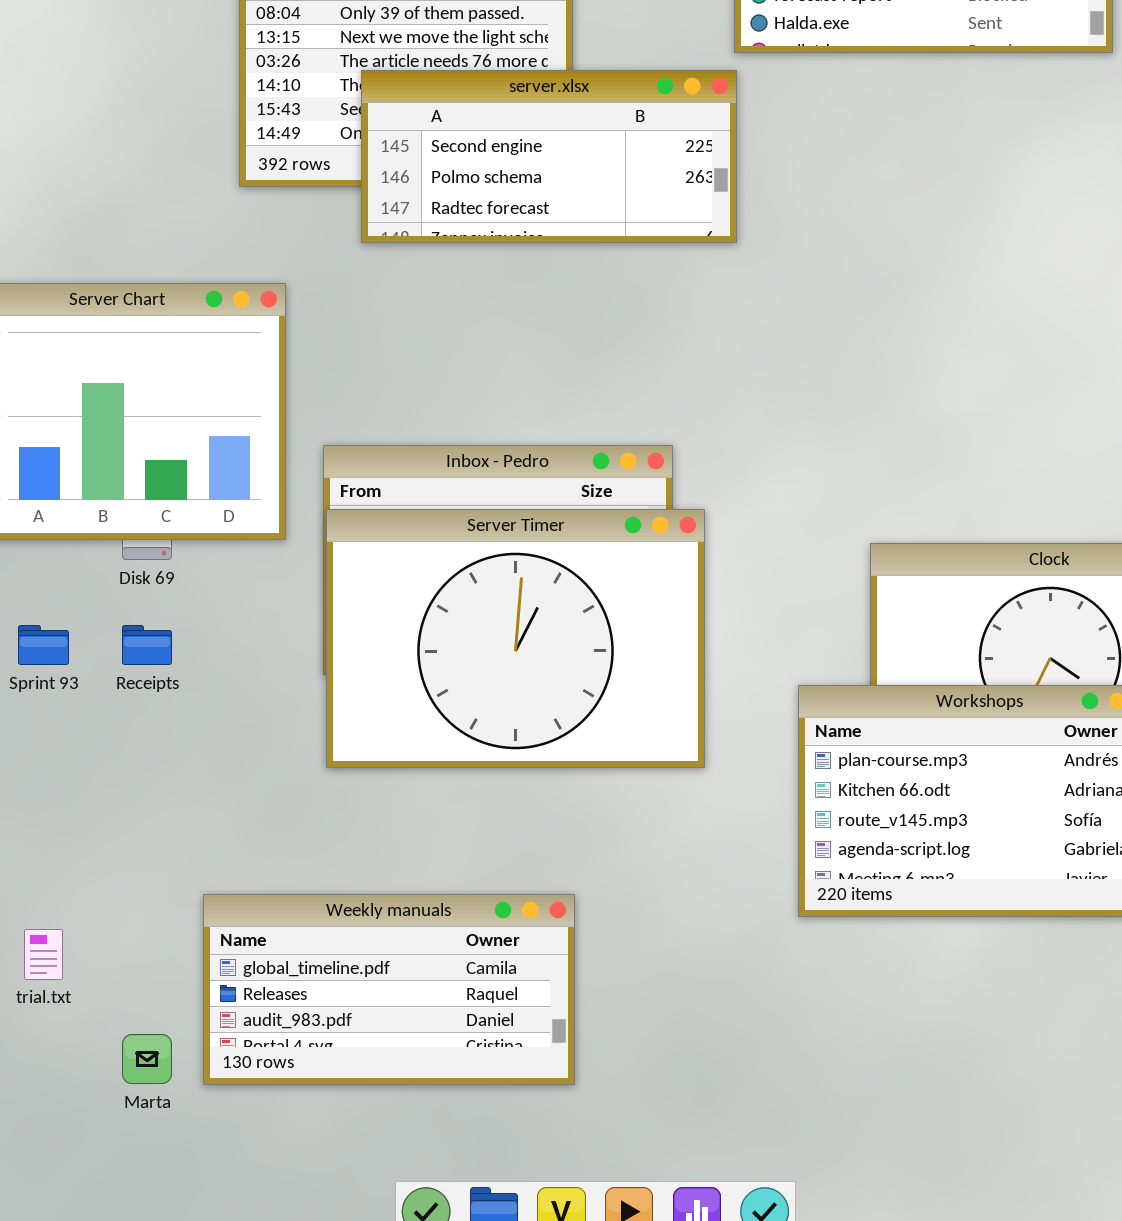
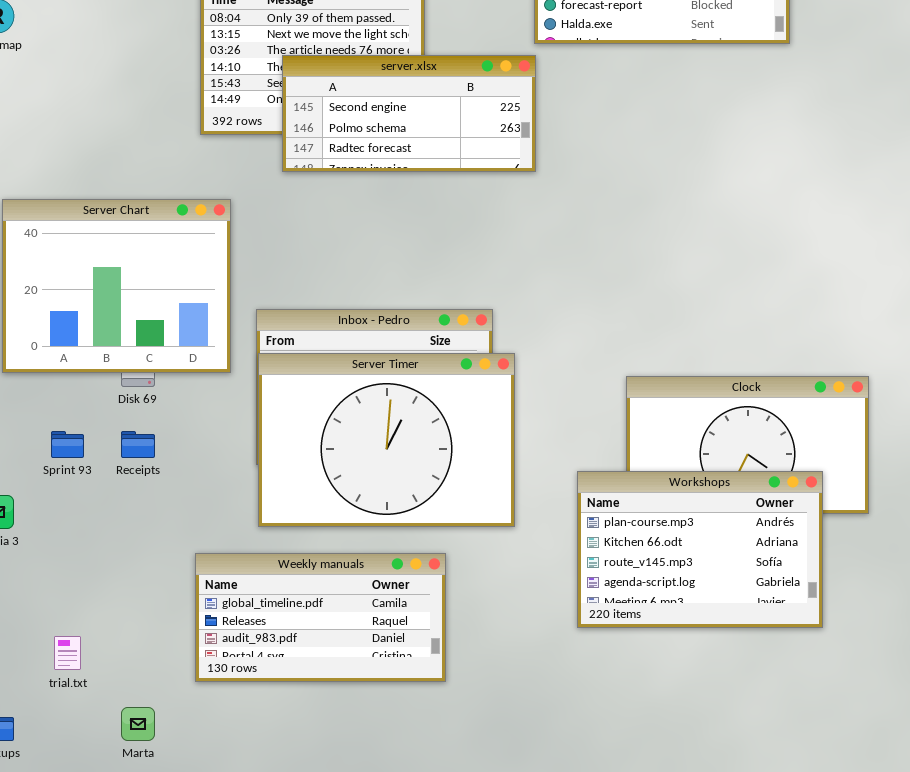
Weekly manuals: [203,894,575,1085] -> [195,553,446,682], moved

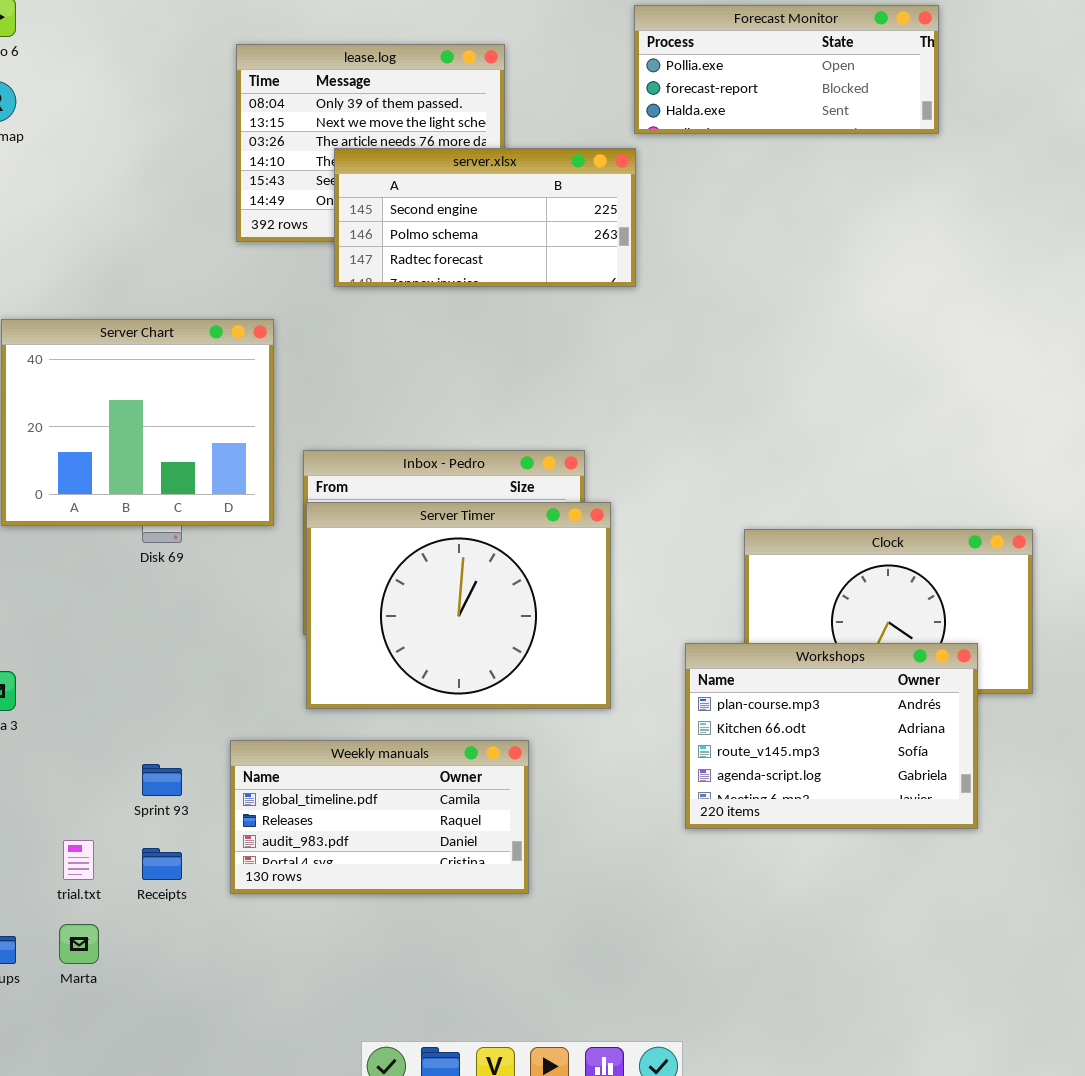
Sprint 93: [51,431,84,458] -> [142,764,182,796], moved
Receipts: [121,431,155,458] -> [142,848,182,880], moved
Marta: [121,707,155,741] -> [59,924,99,964], moved

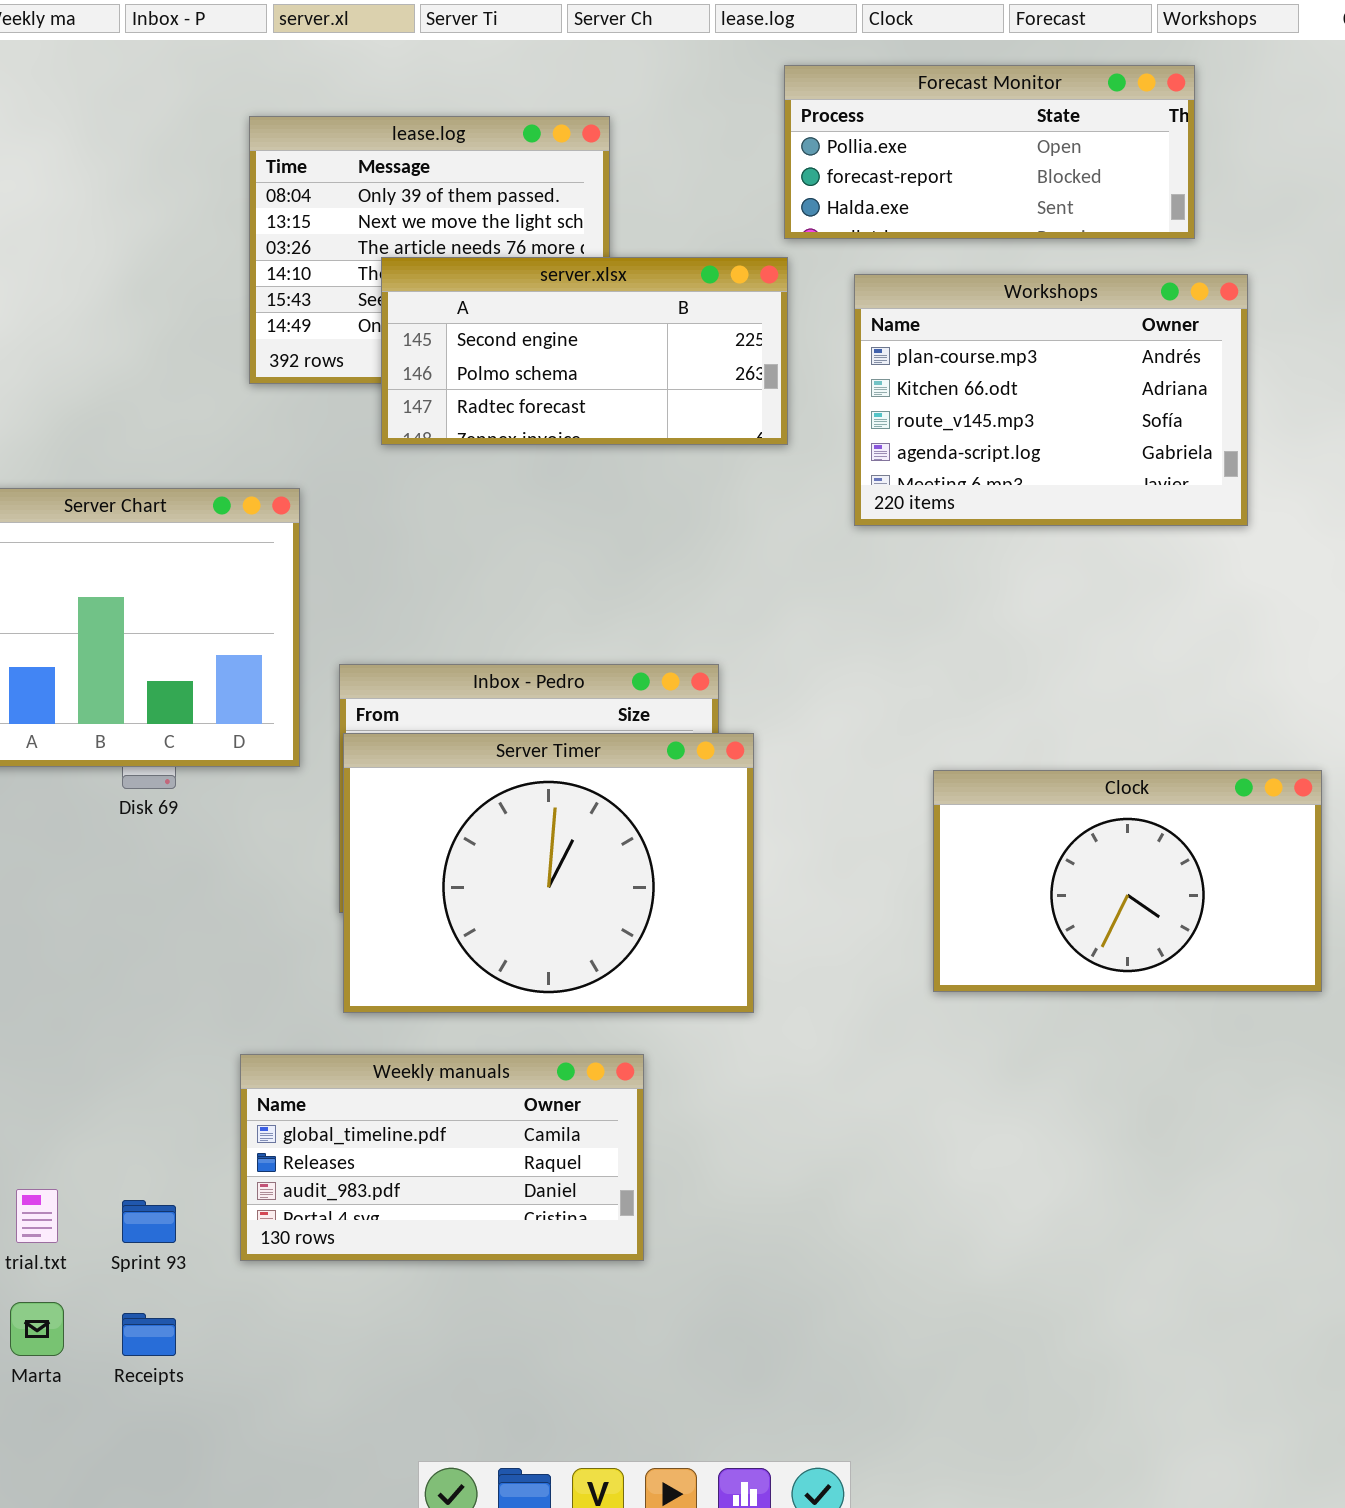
Workshops: [685,643,978,829] -> [854,274,1248,526], moved
Sprint 93: [142,764,182,796] -> [122,1200,176,1243], moved
Receipts: [142,848,182,880] -> [122,1313,176,1356], moved

